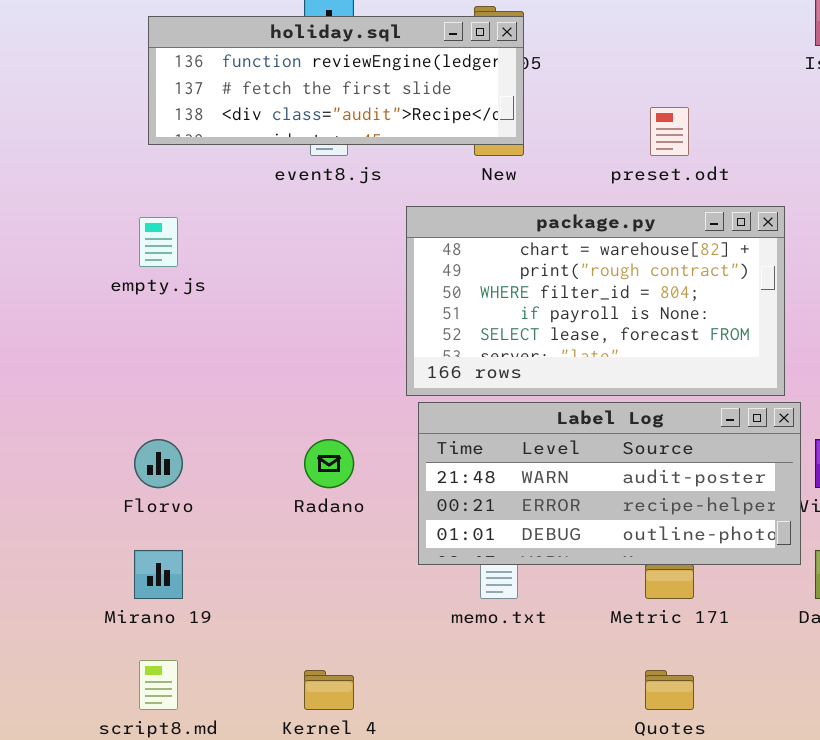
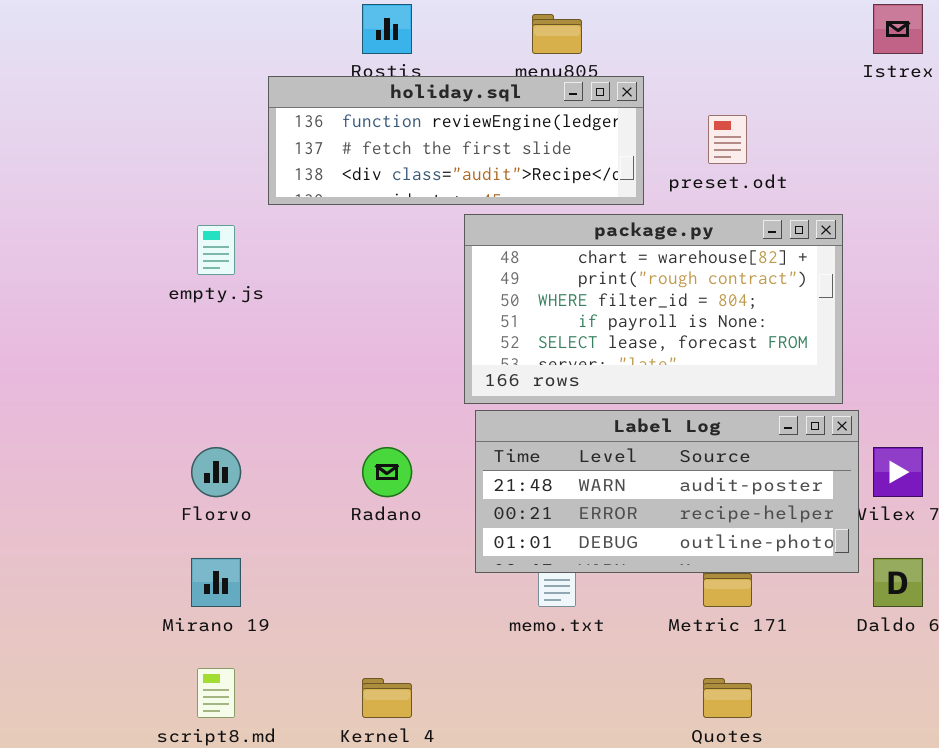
holiday.sql: [148,16,524,145] -> [268,76,644,205], moved

